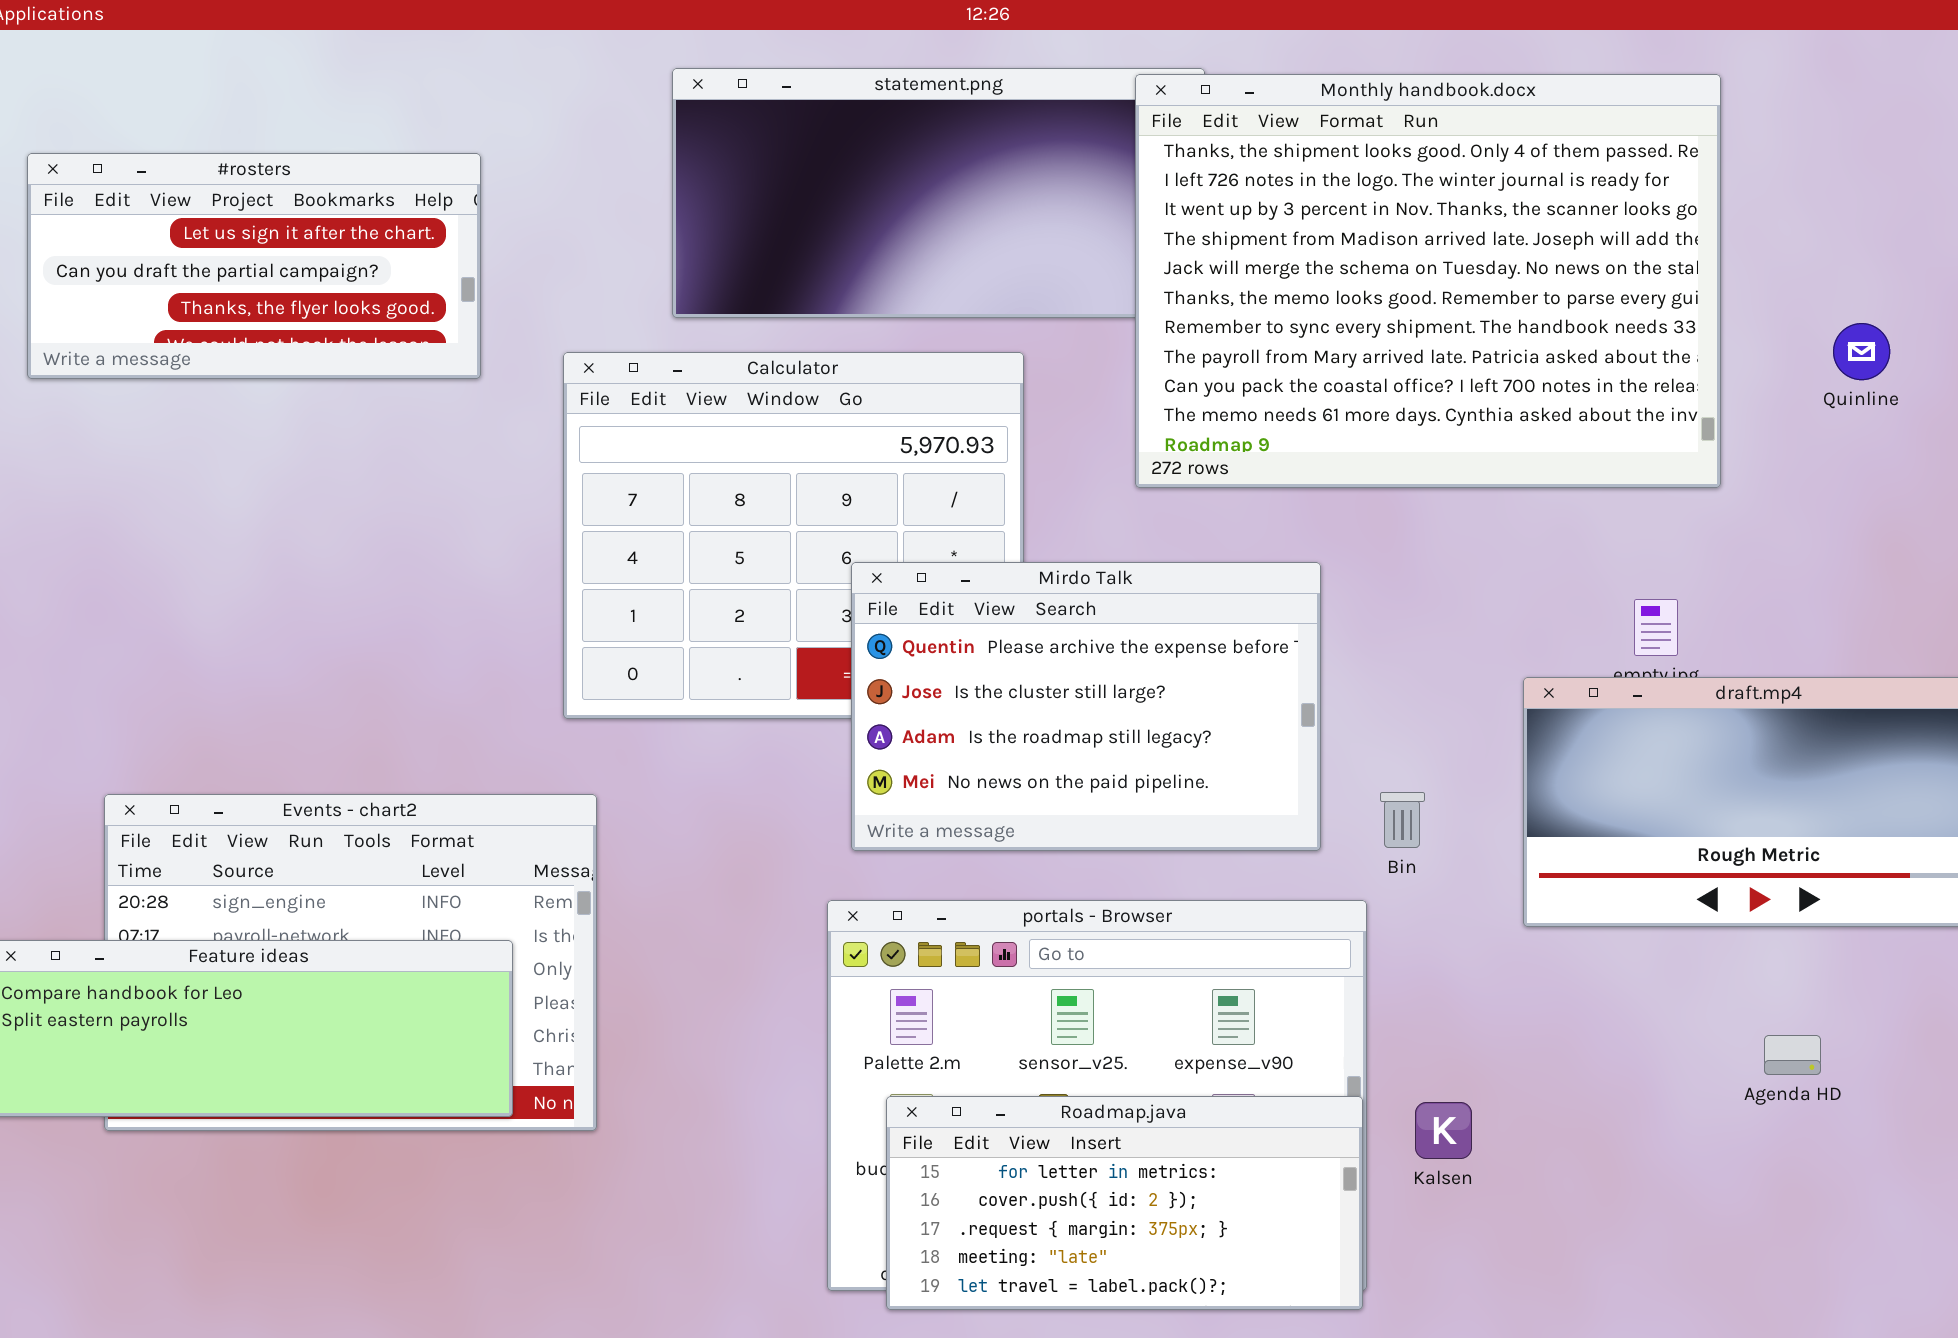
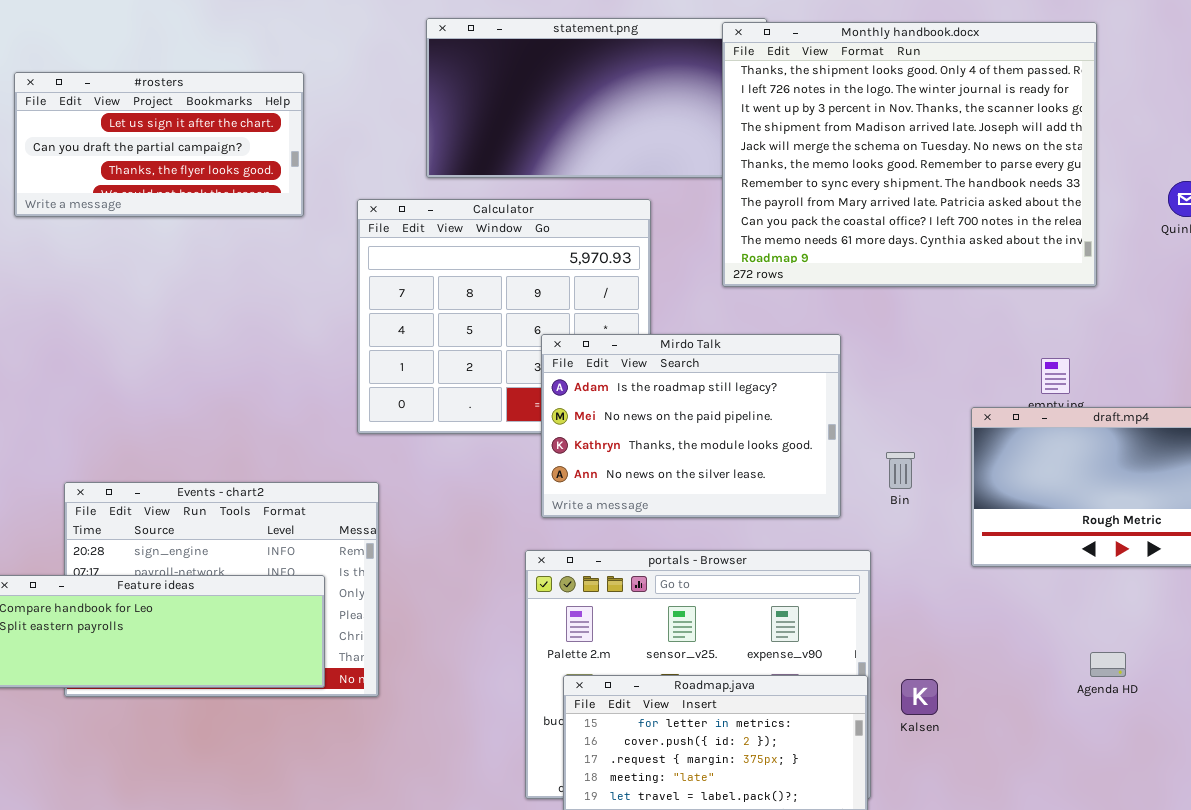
Mirdo Talk: [851,562,1321,851] -> [541,334,841,518], scrolled down 2 rows
Bin: [1380,792,1425,848] -> [886,452,915,489], moved
Agenda HD: [1764,1035,1821,1075] -> [1090,652,1126,677], moved

